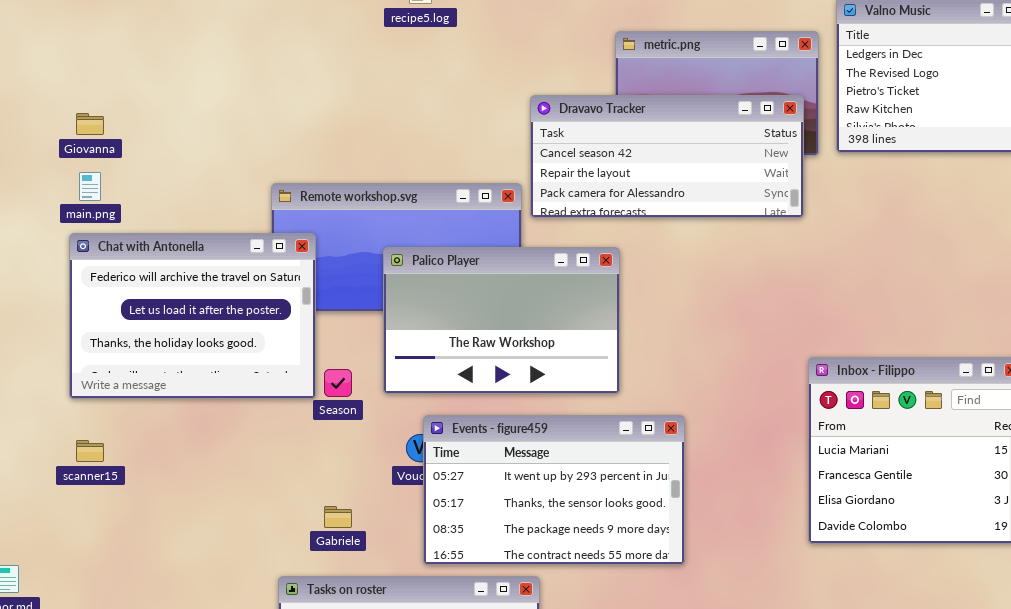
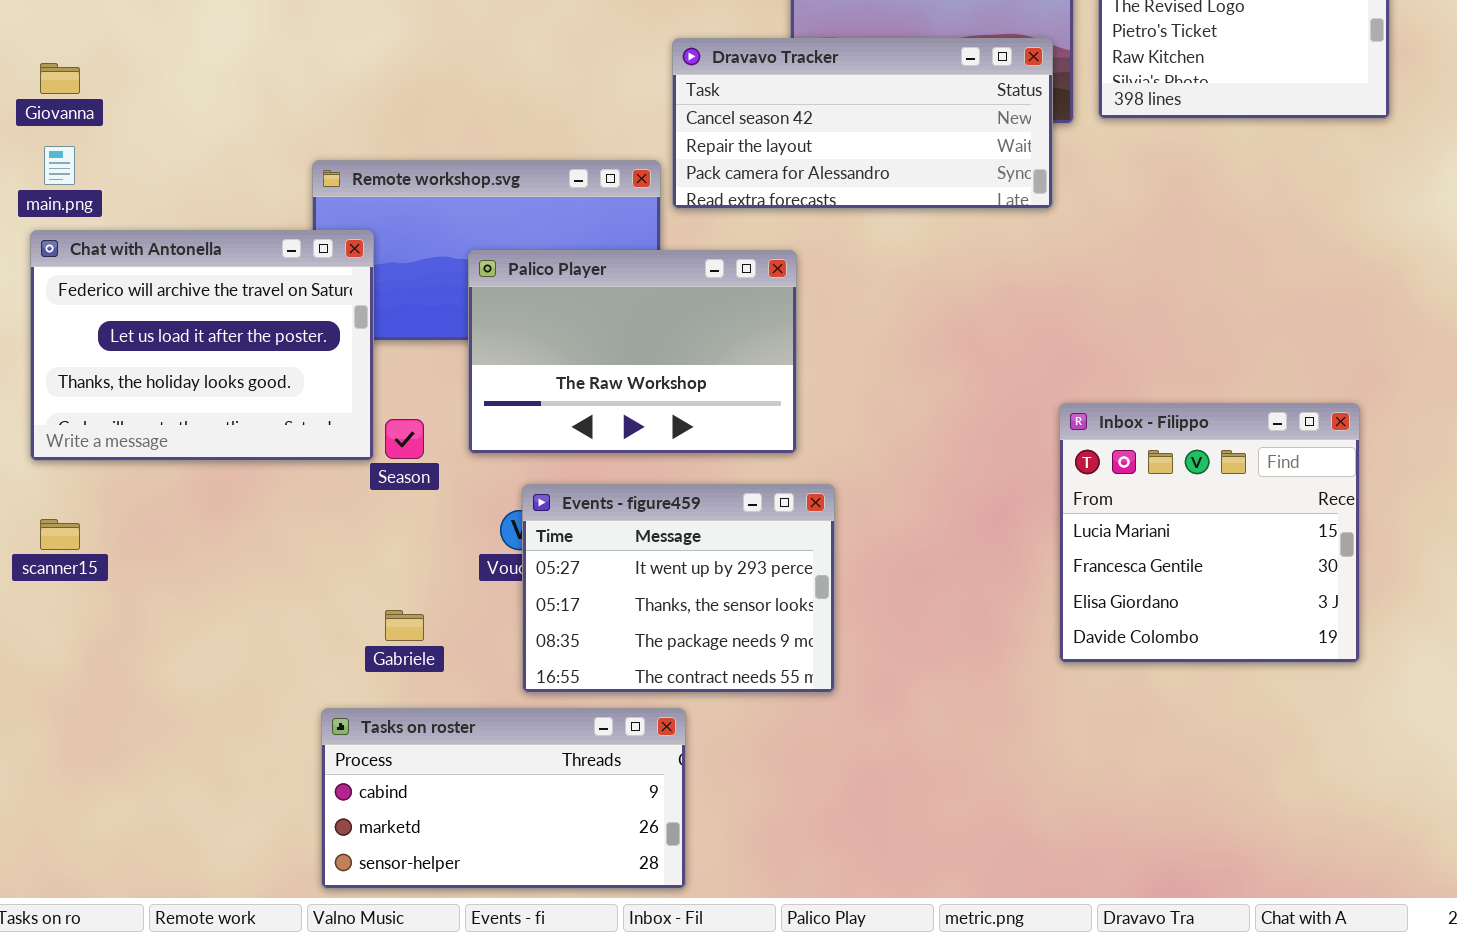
Events - figure459: [423,415,685,565] -> [522,484,835,693], resized

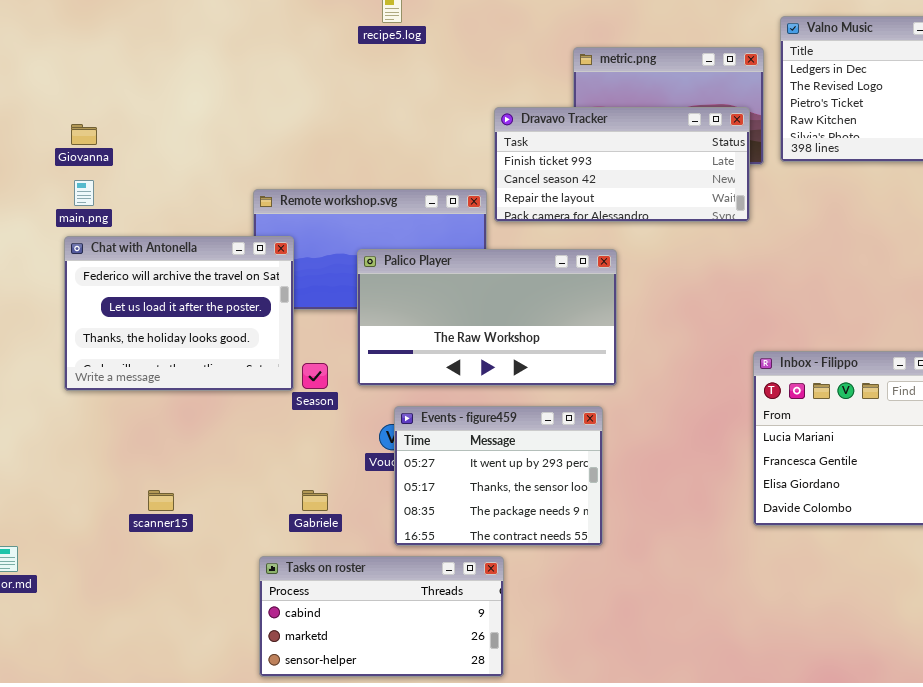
Dravavo Tracker: [672,38,1053,209] -> [494,107,750,222], scrolled up 1 row
Palico Player: [468,250,797,454] -> [357,249,617,386], resized
scanner15: [40,519,80,550] -> [148,490,174,511], moved

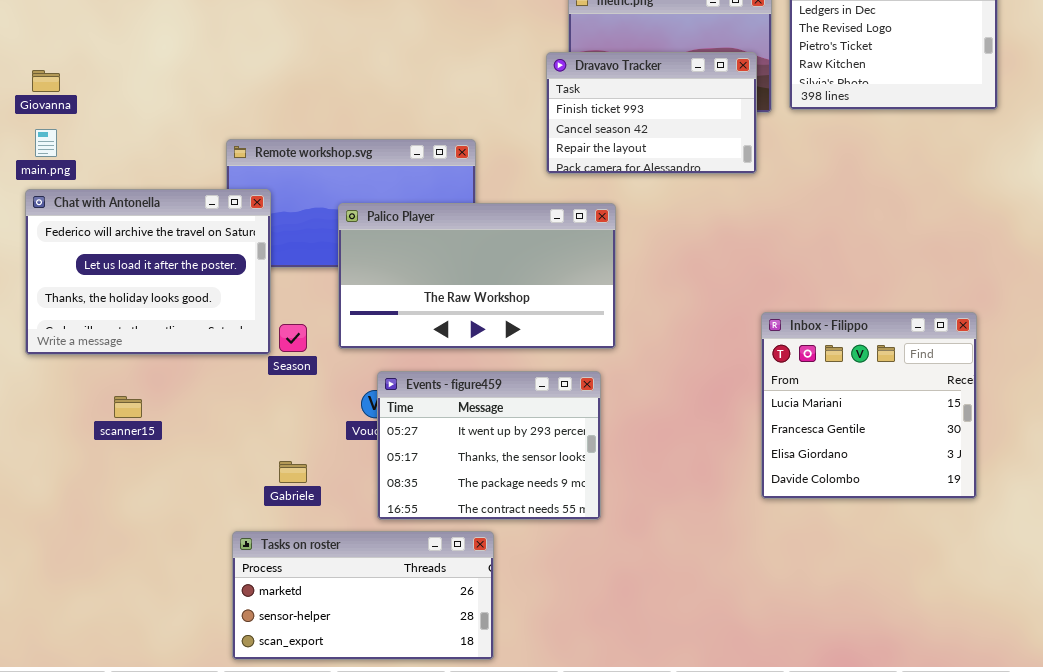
Dravavo Tracker: [494,107,750,222] -> [546,52,757,174], resized
scanner15: [148,490,174,511] -> [114,396,142,418], moved
Tasks on roster: [259,556,504,677] -> [232,531,494,660], scrolled down 1 row

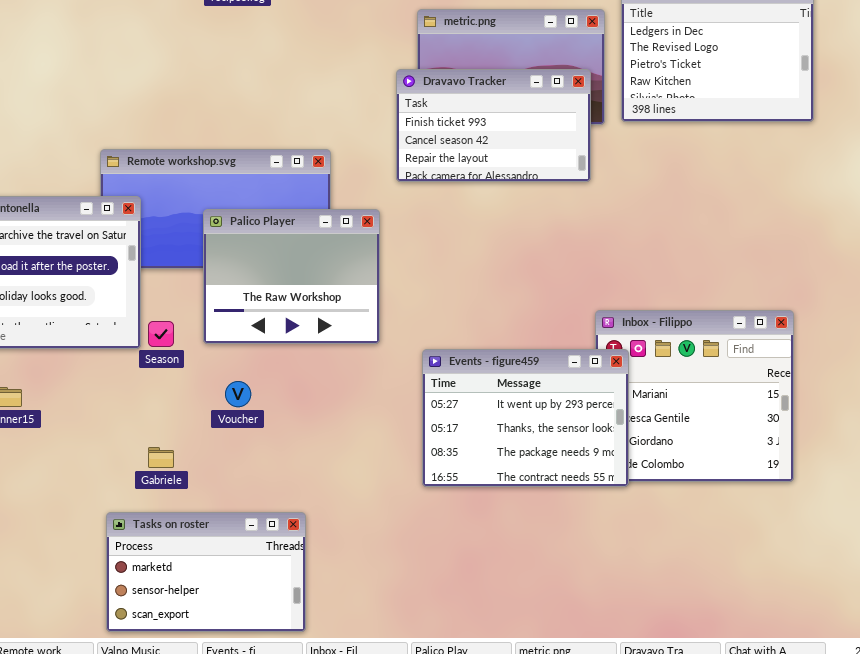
Palico Player: [338,203,616,349] -> [203,209,380,344], resized
Events - figure459: [377,371,601,520] -> [422,349,629,487], moved
Tasks on roster: [232,531,494,660] -> [106,512,306,632], resized

